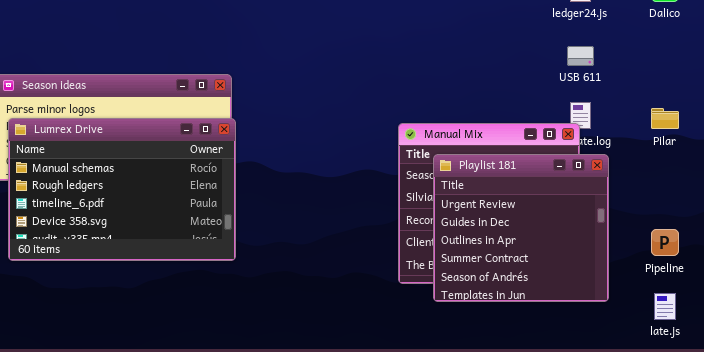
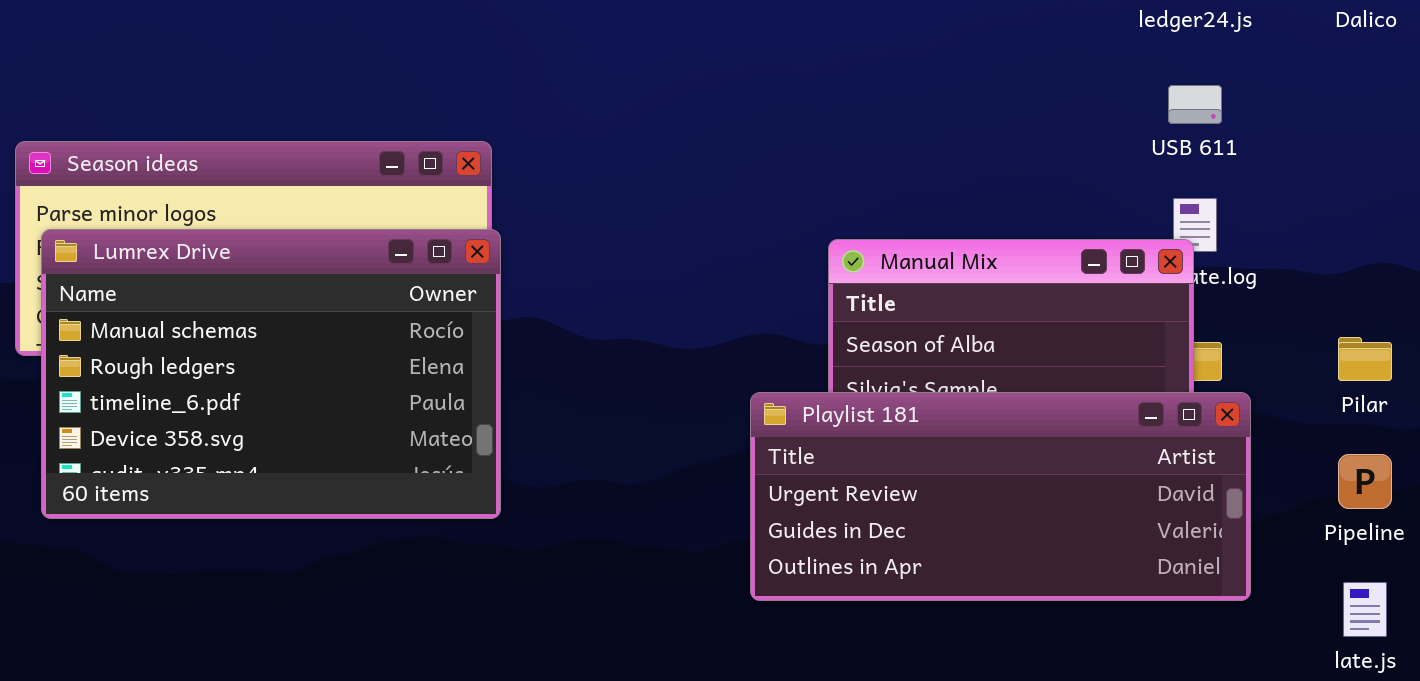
Pilar: [651,108,679,129] -> [1338,337,1392,381], moved
Playlist 181: [433,154,609,302] -> [750,392,1251,601], resized

